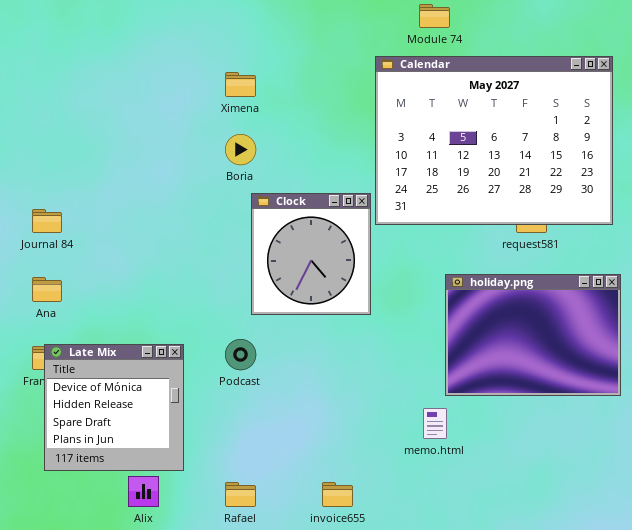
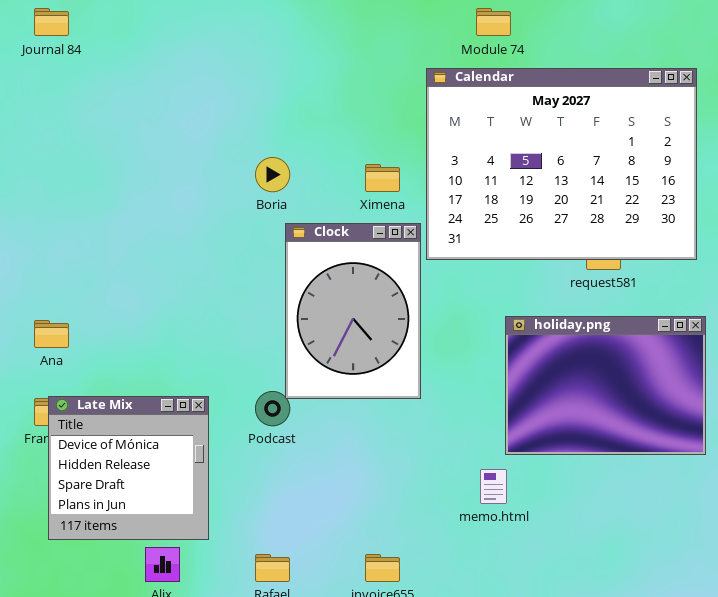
Ximena: [225,72,256,97] -> [365,164,400,192], moved
Clock: [251,193,371,315] -> [285,223,421,399], resized
Journal 84: [32,209,62,233] -> [34,8,69,36], moved

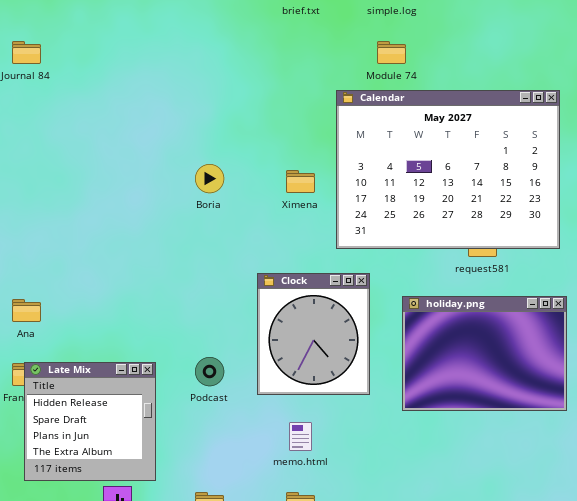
Clock: [285,223,421,399] -> [257,273,370,395], moved, resized
Late Mix: [48,396,209,540] -> [24,362,156,481], scrolled down 1 row
memo.html: [480,469,507,504] -> [289,422,312,451], moved

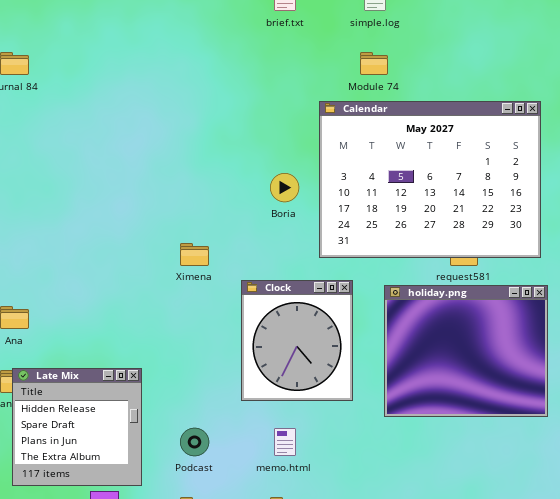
Boria: [195,164,224,193] -> [270,173,299,202], moved
Ximena: [286,170,315,193] -> [180,243,209,266], moved
holiday.png: [402,296,567,411] -> [384,285,548,417], resized
Podcast: [195,357,224,386] -> [180,428,209,456], moved

